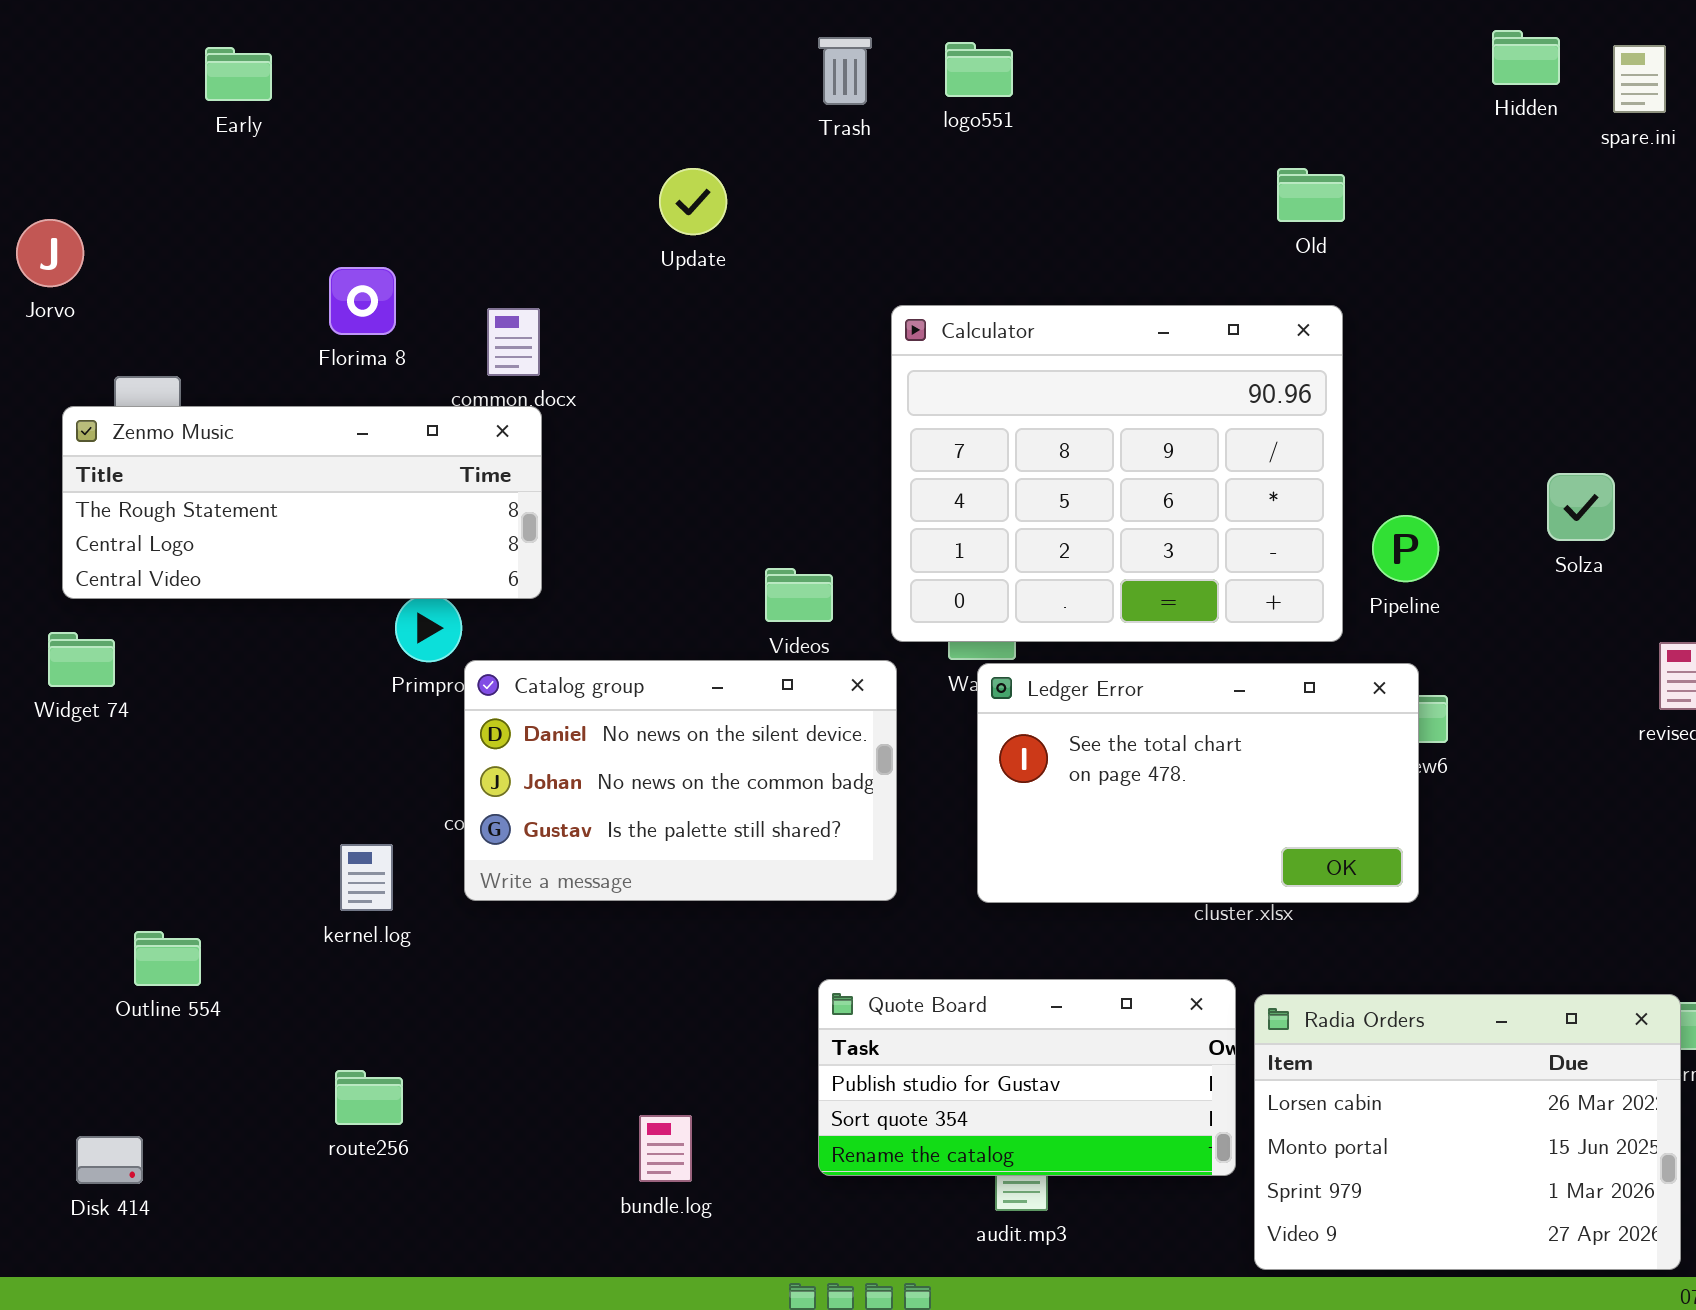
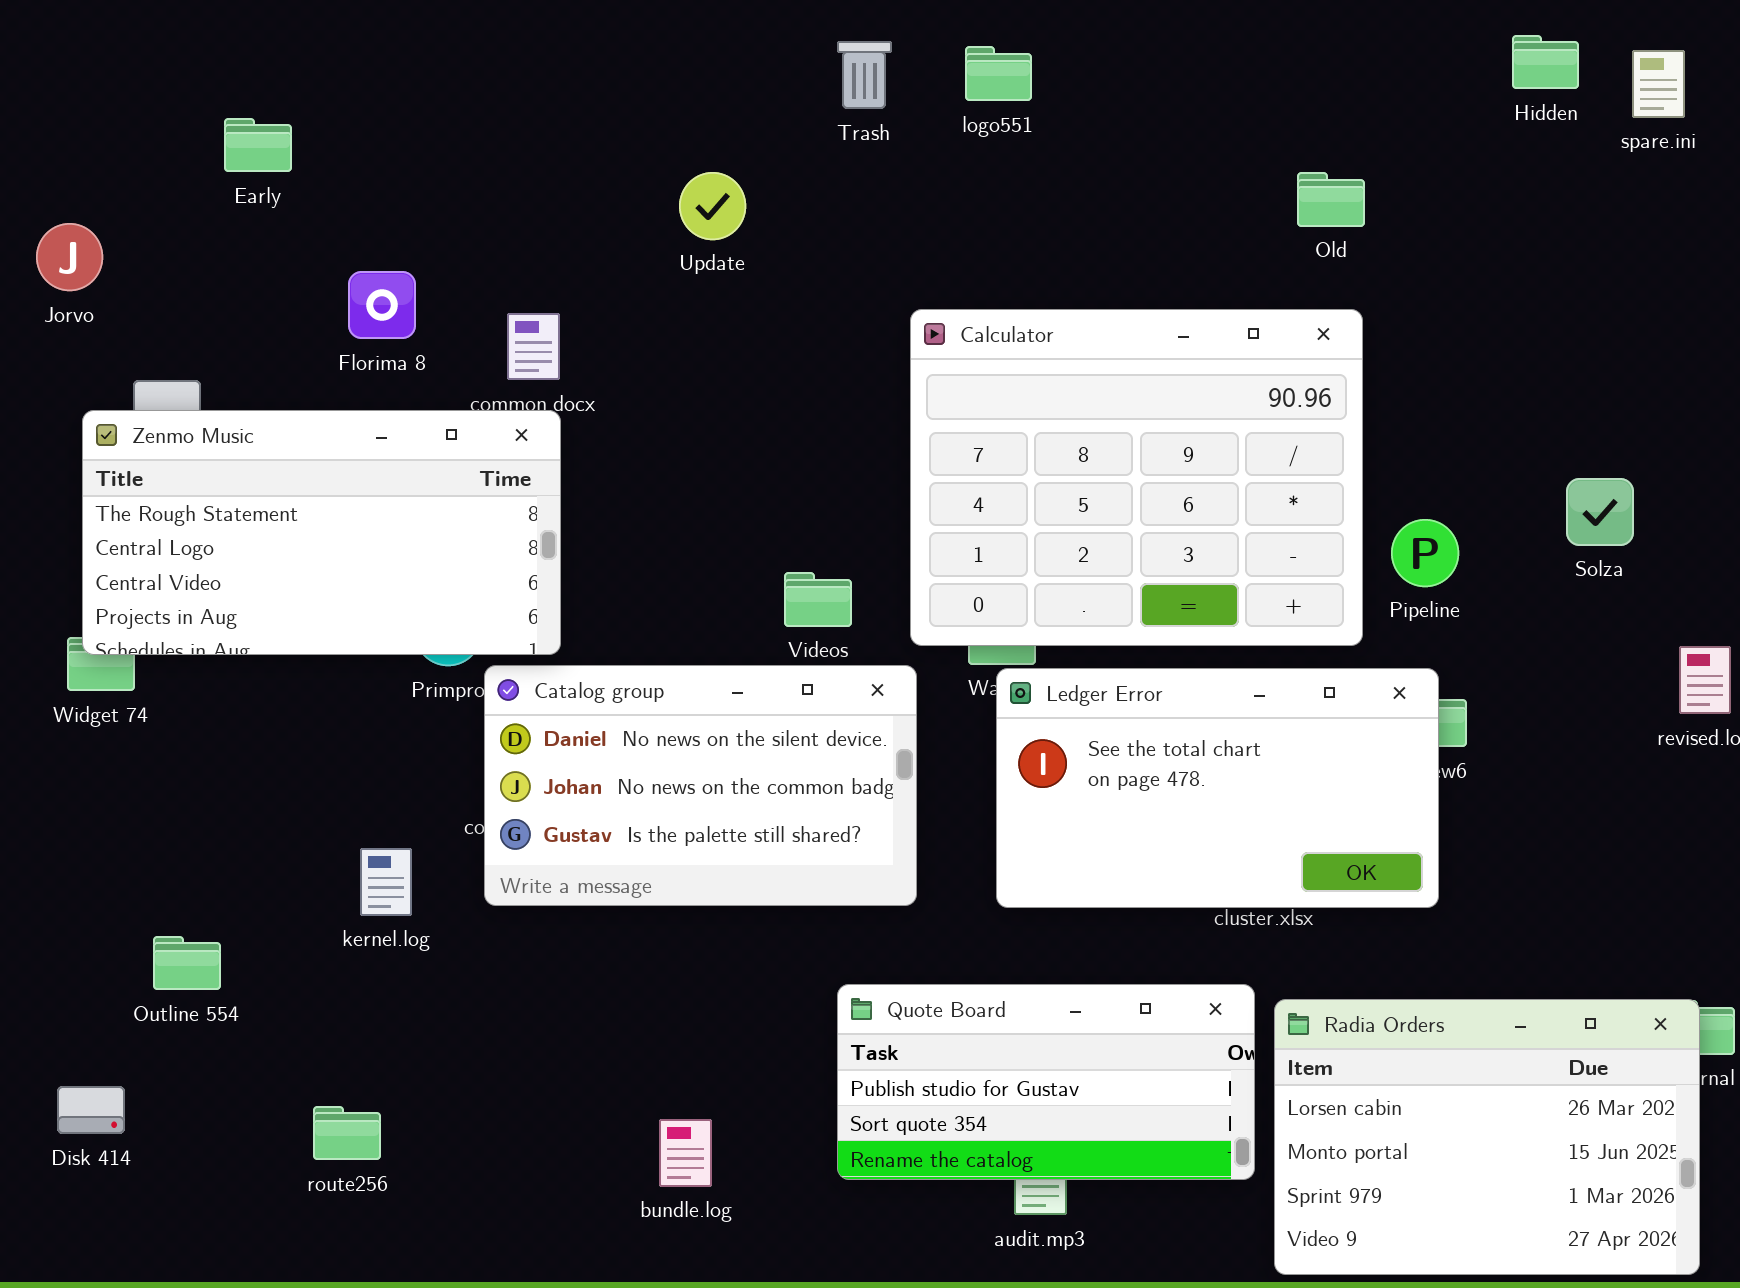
Early: [205,47,272,101] -> [224,118,292,172], moved
Zenmo Music: [62,406,542,599] -> [82,410,561,655], resized
route256: [335,1070,403,1125] -> [313,1106,381,1160], moved
Disk 414: [76,1136,143,1184] -> [57,1086,125,1134], moved

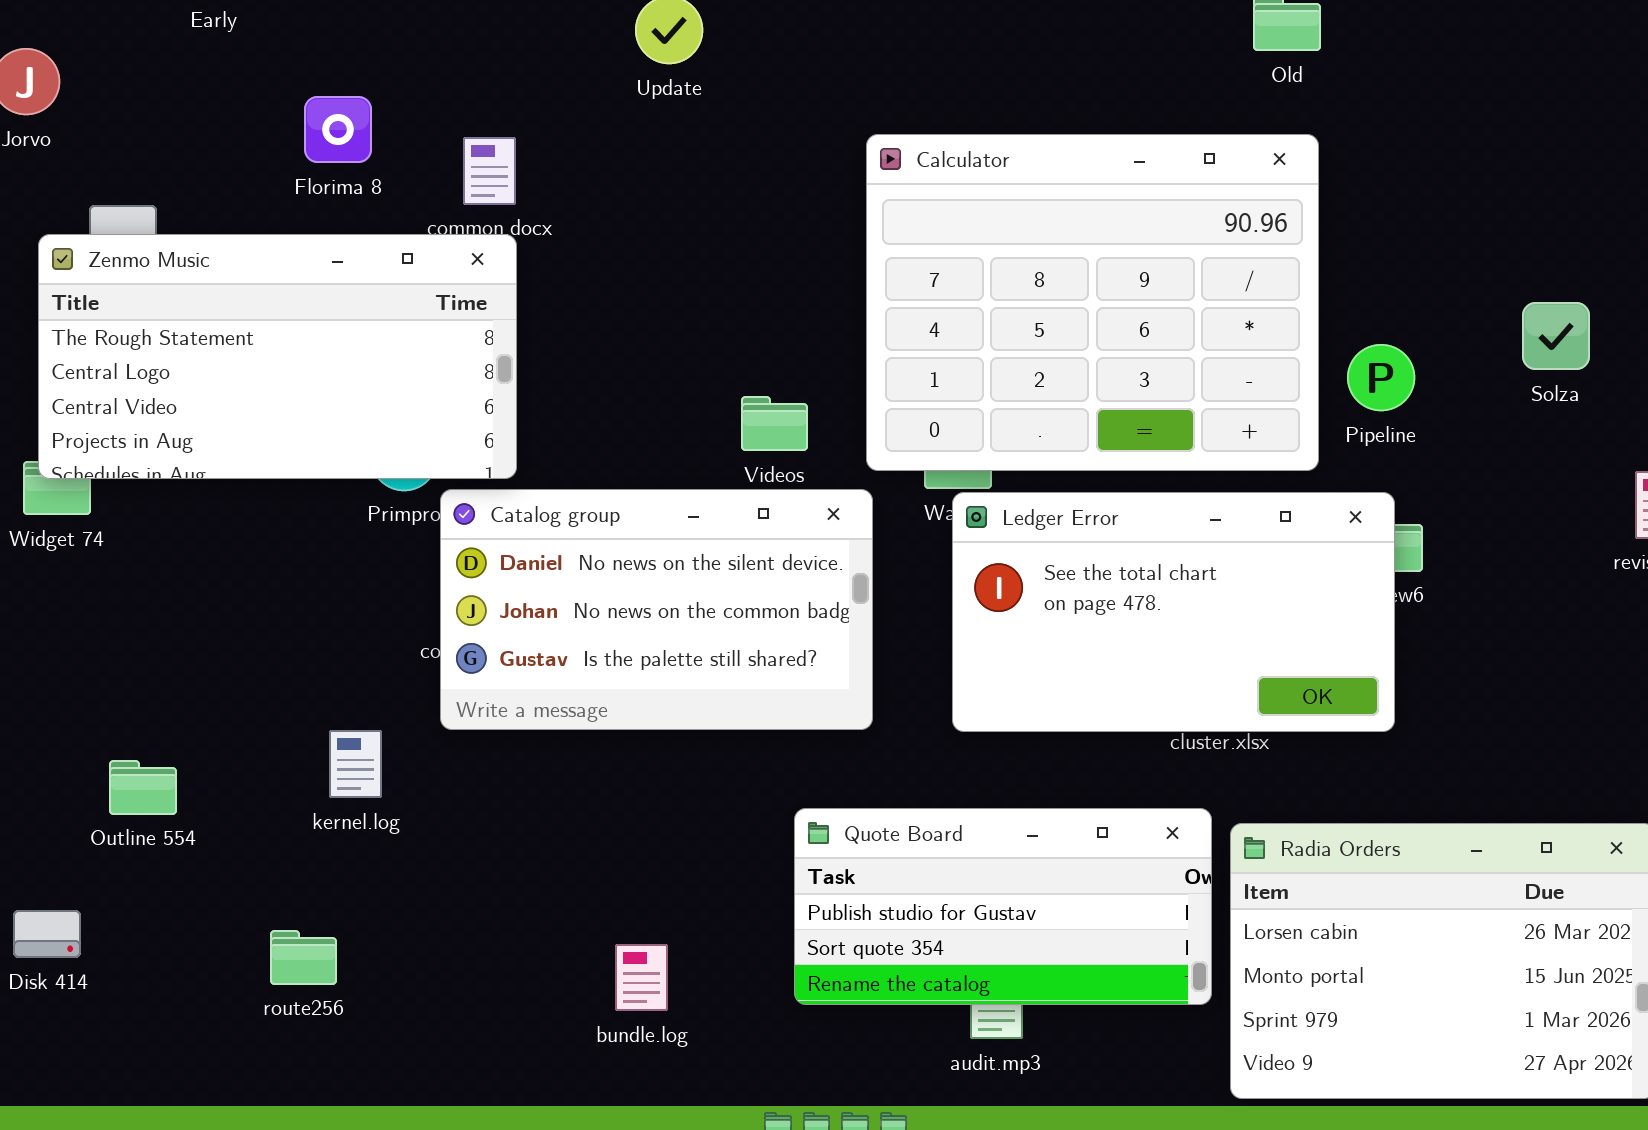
kernel.log: [360,848,412,916] -> [329,730,382,798], moved

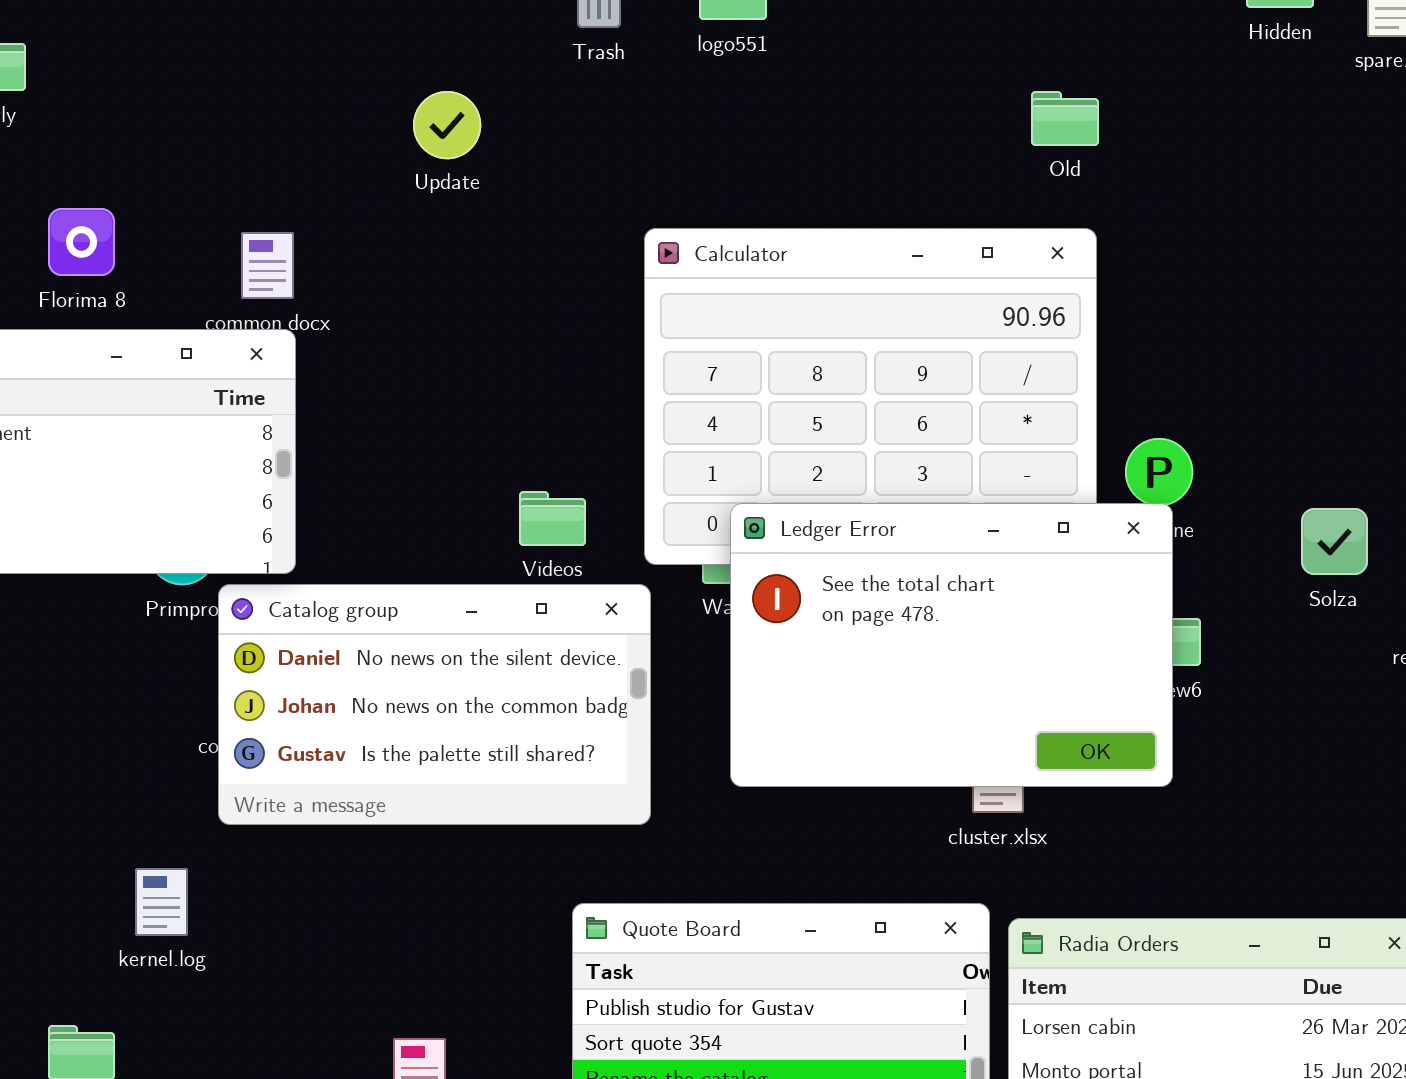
Florima 8: [304,96,372,163] -> [48,208,115,276], moved
Solza: [1522,302,1590,370] -> [1301,508,1368,575], moved
Ledger Error: [952,492,1395,732] -> [730,503,1173,787], moved, resized
kernel.log: [329,730,382,798] -> [135,868,188,936], moved

